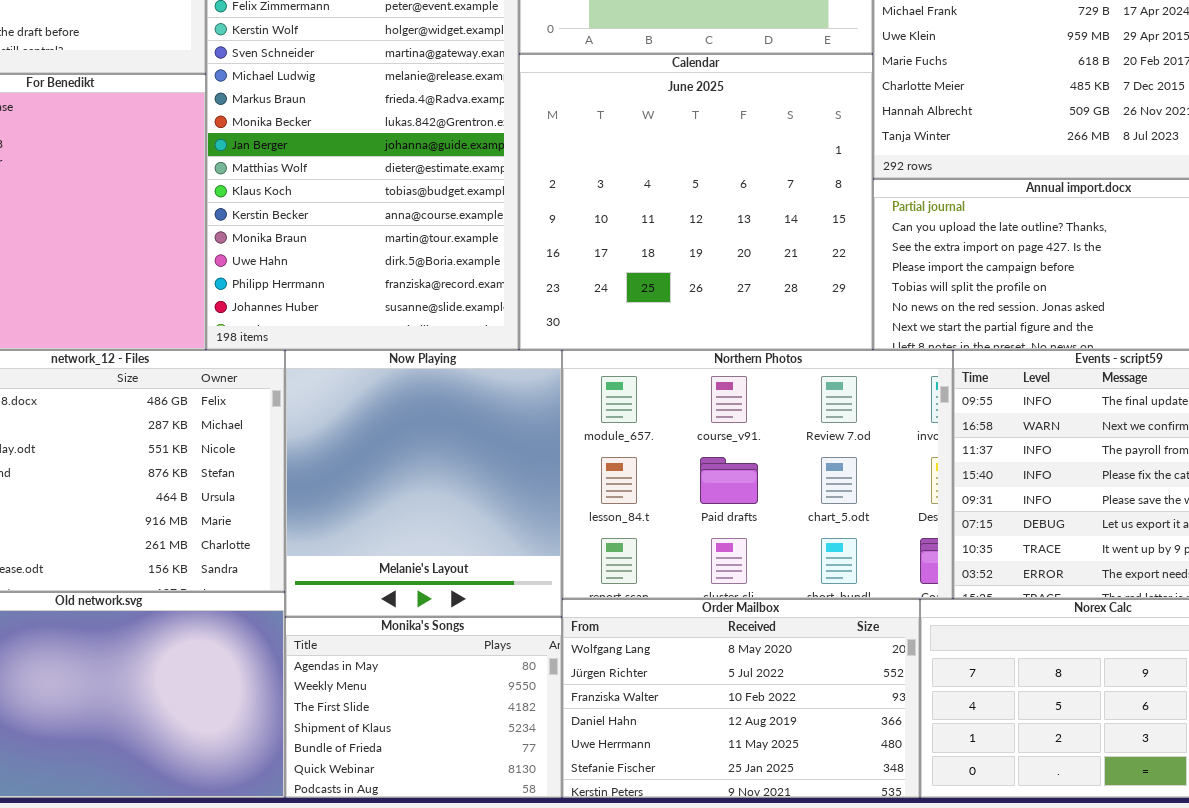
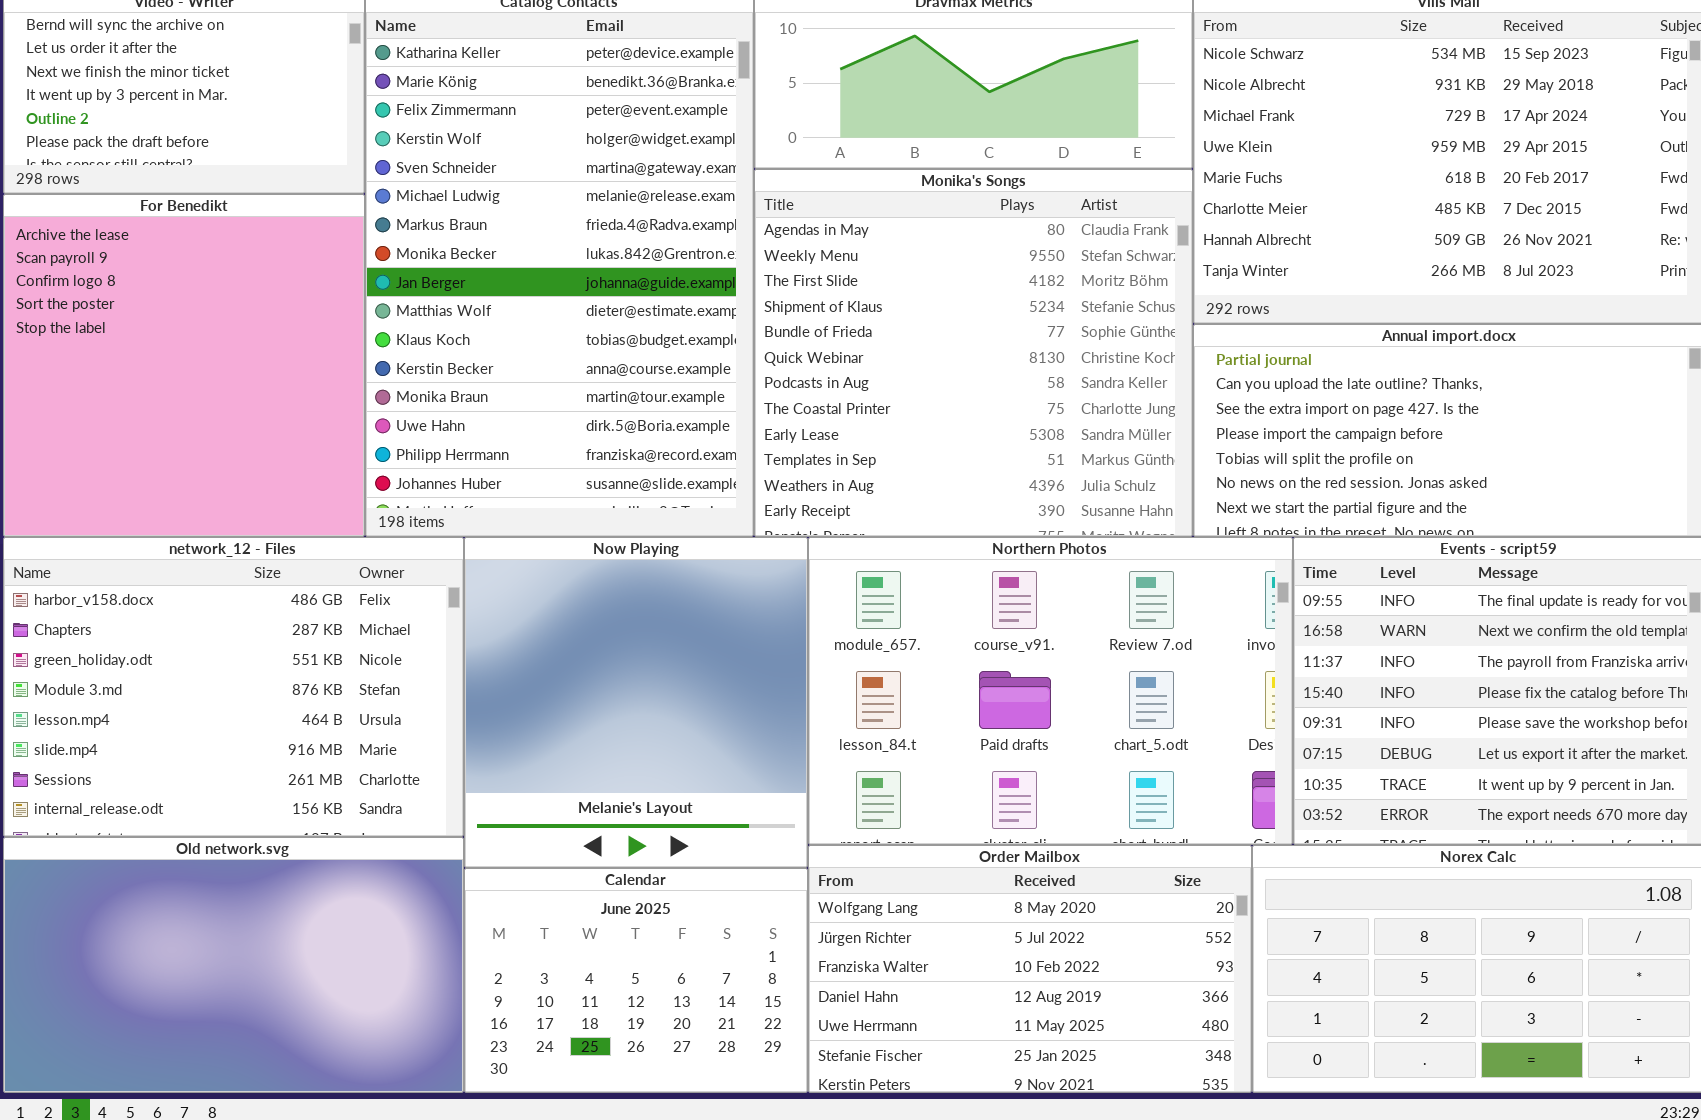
Calendar: [519,54,873,350] -> [464,868,808,1093], moved, resized
Monika's Songs: [285,617,562,798] -> [754,169,1193,537], moved, resized

